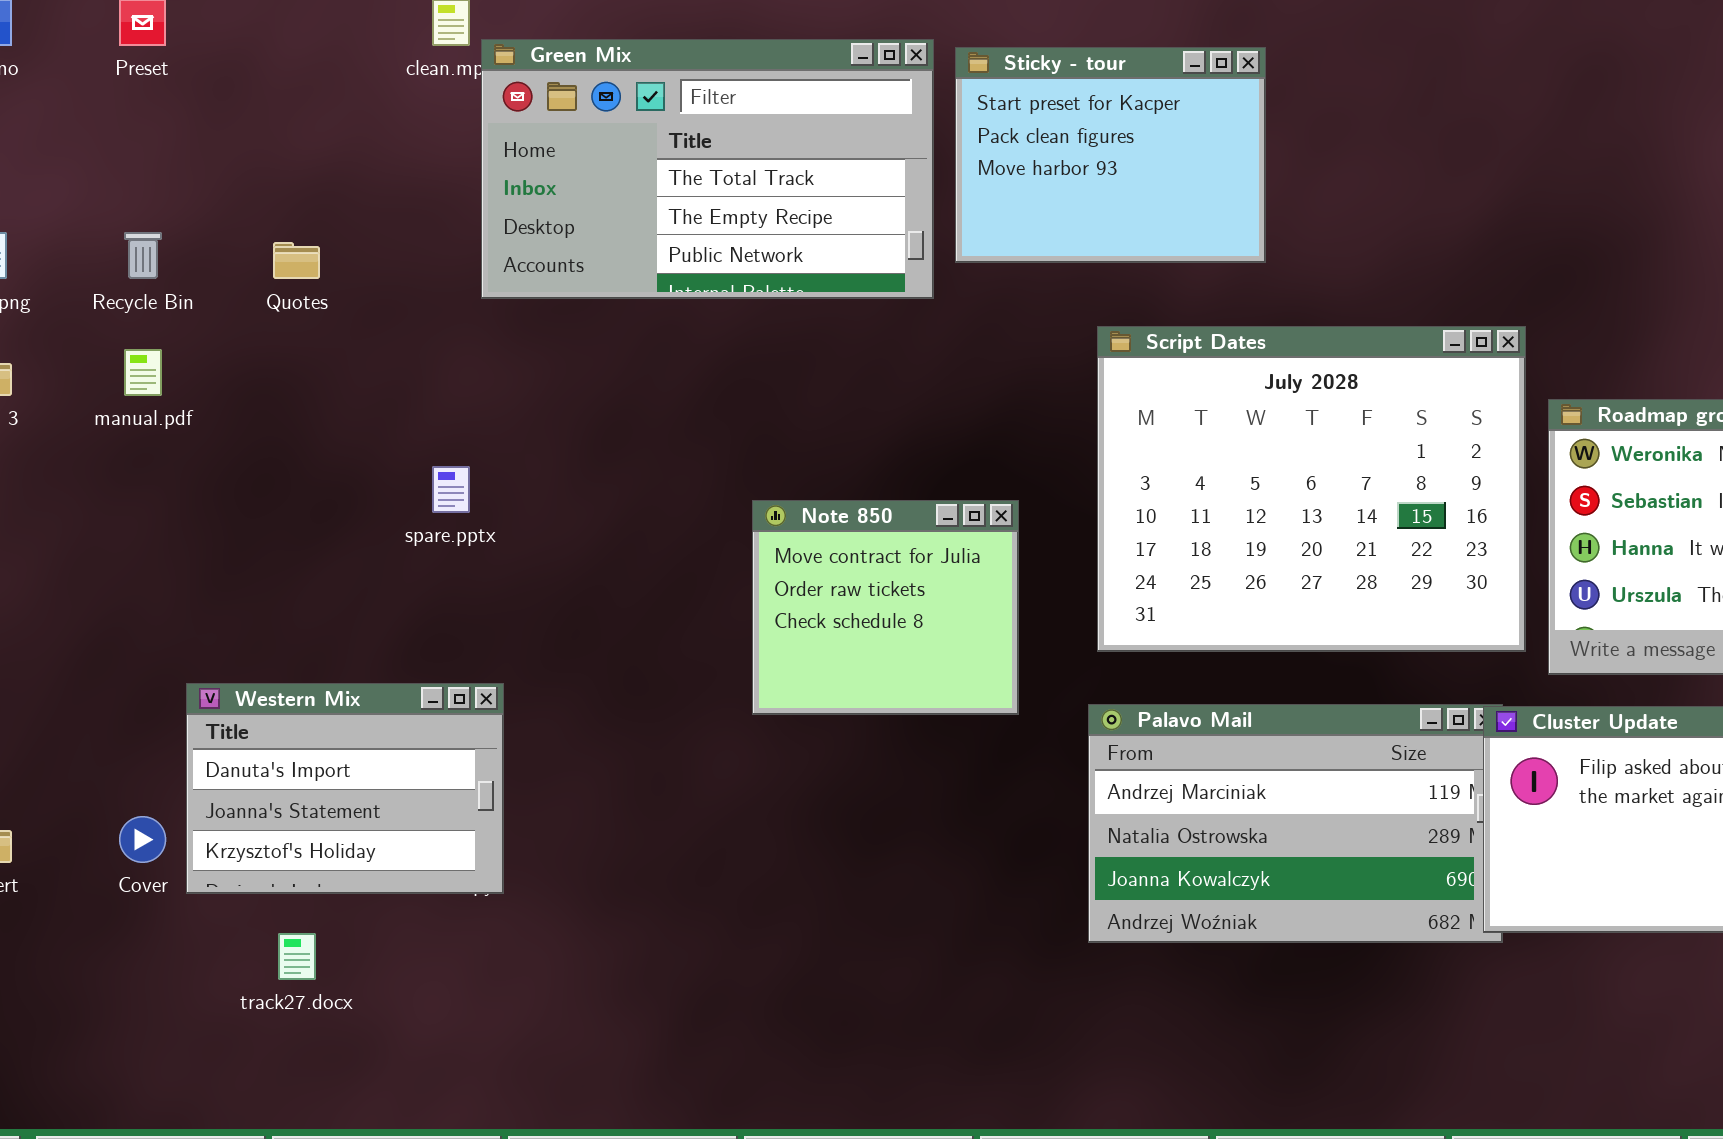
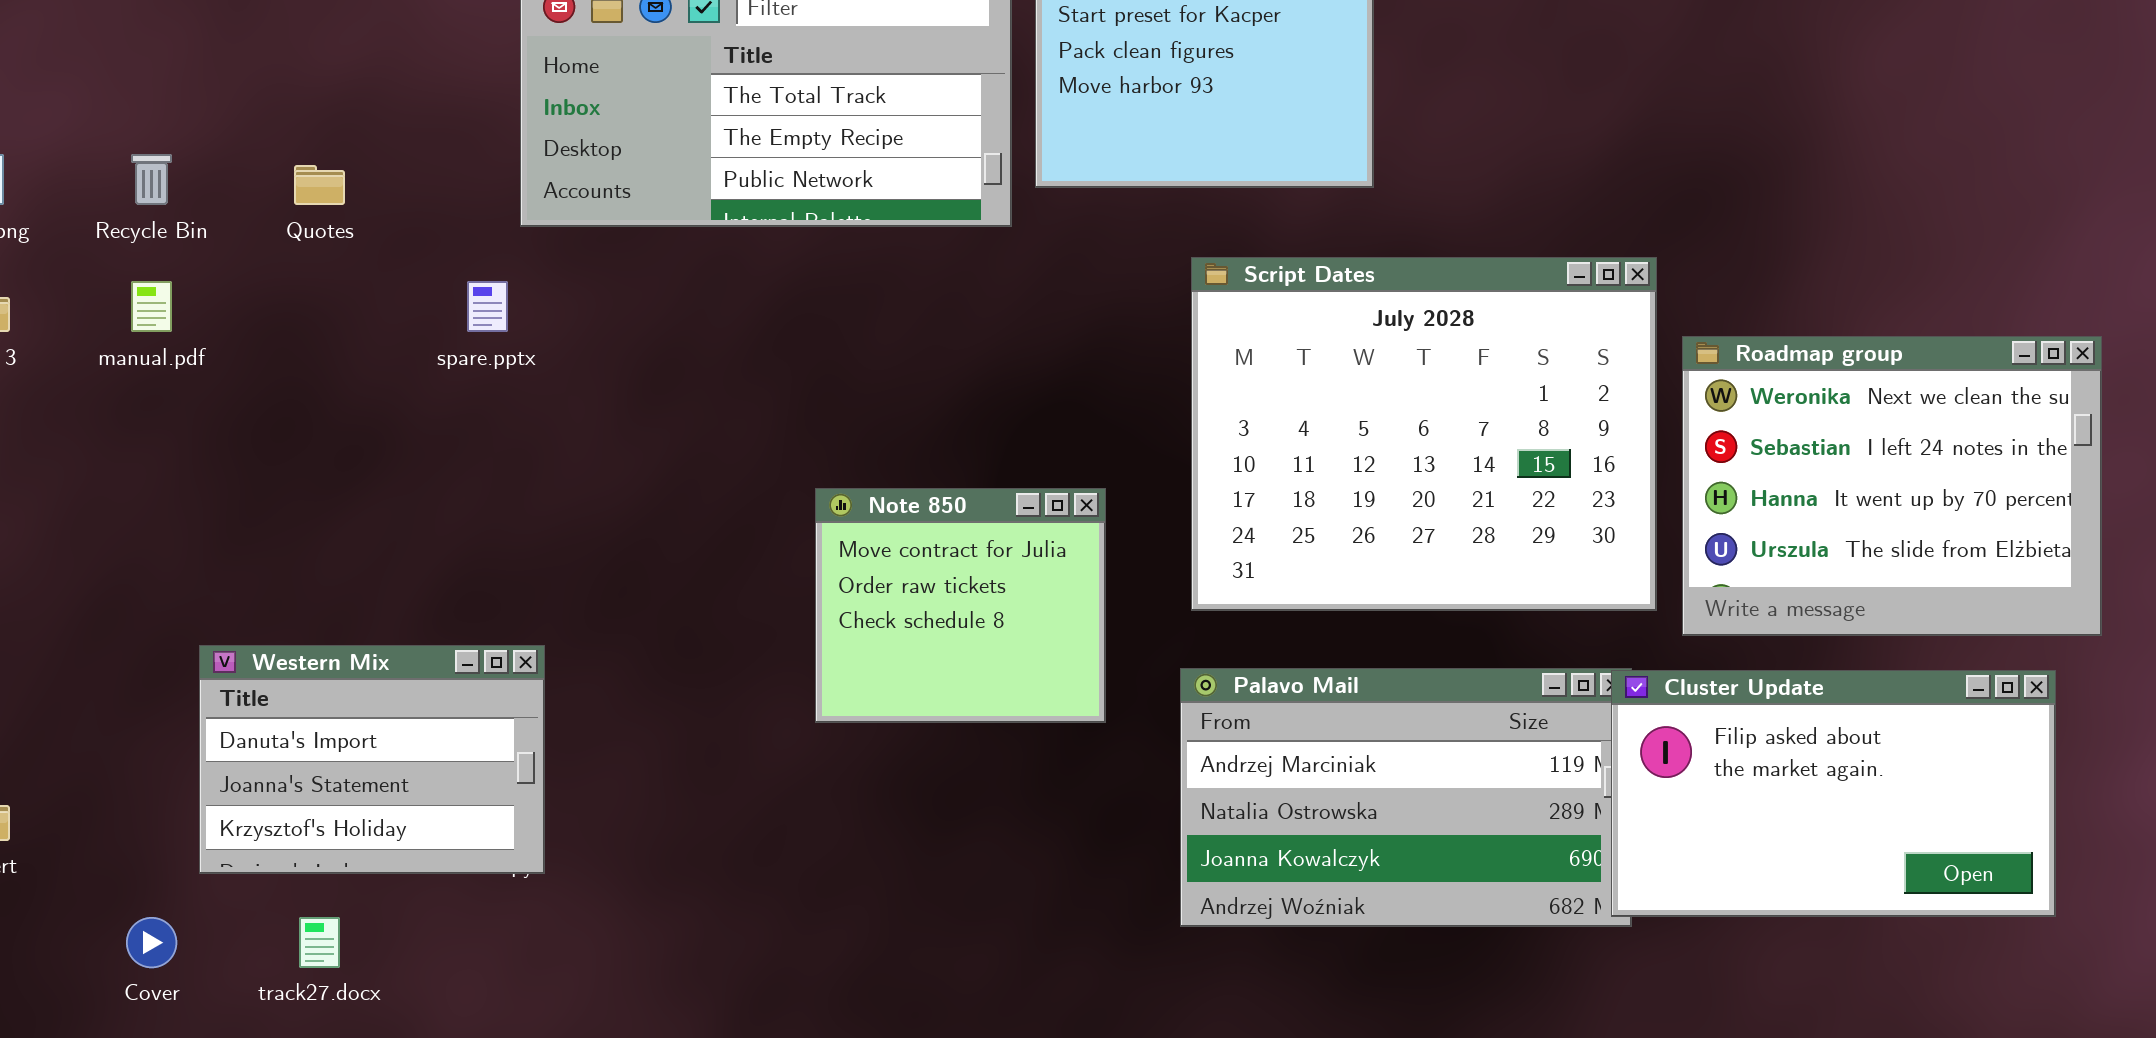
spare.pptx: [432,466,470,513] -> [467,281,508,332], moved
Note 850: [752,500,1019,715] -> [815,488,1106,723], moved
Cover: [119,816,166,863] -> [126,917,177,968], moved

